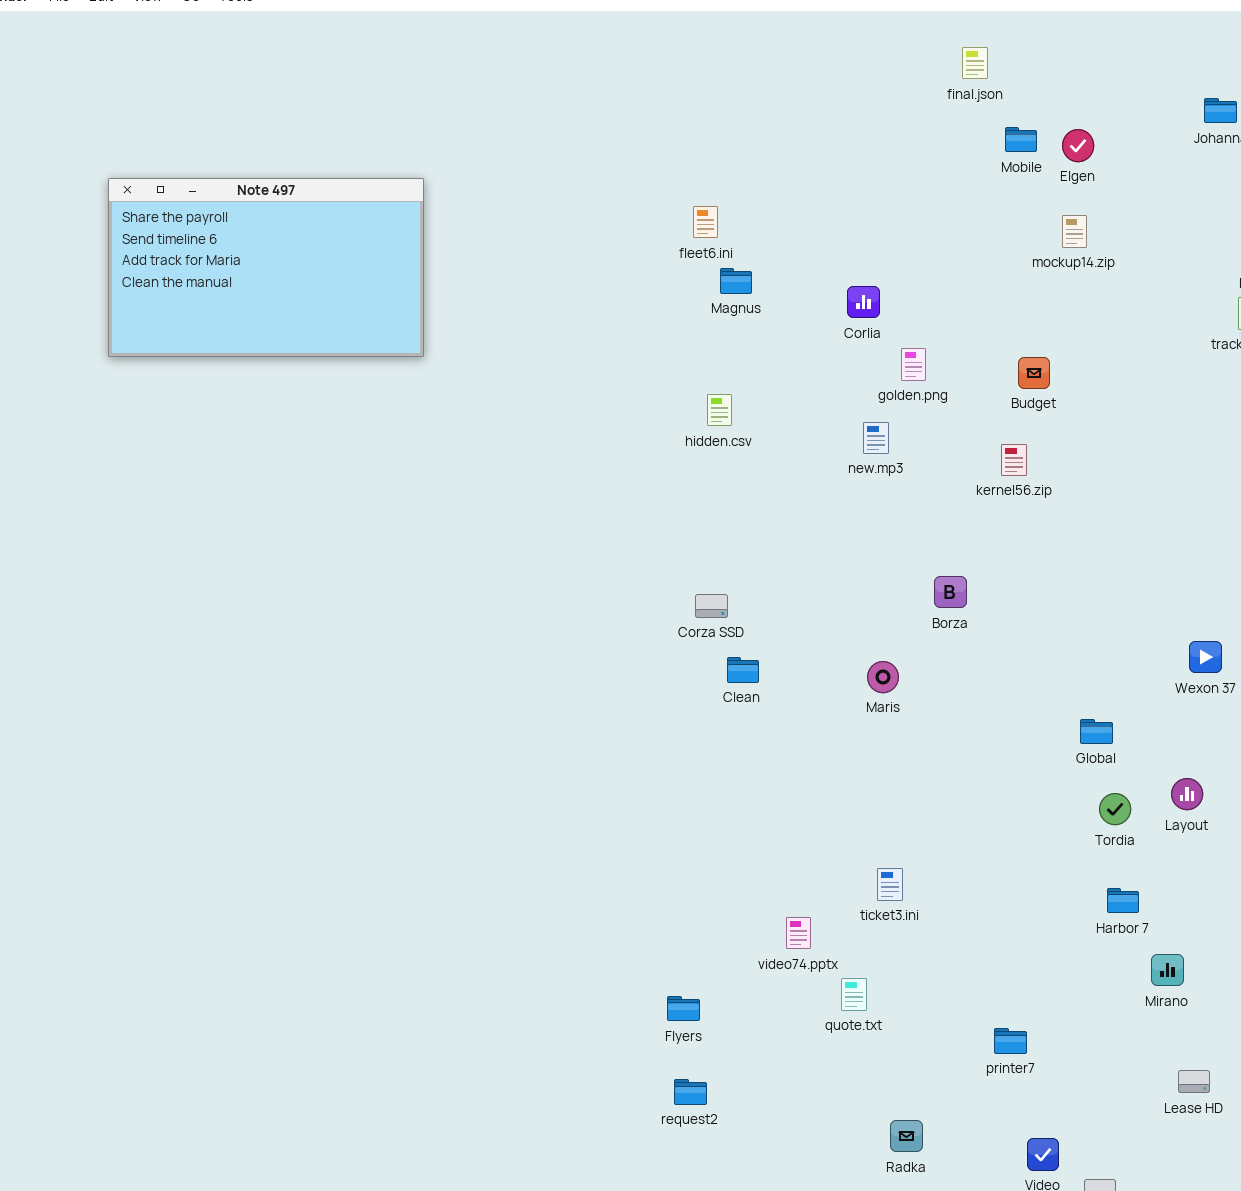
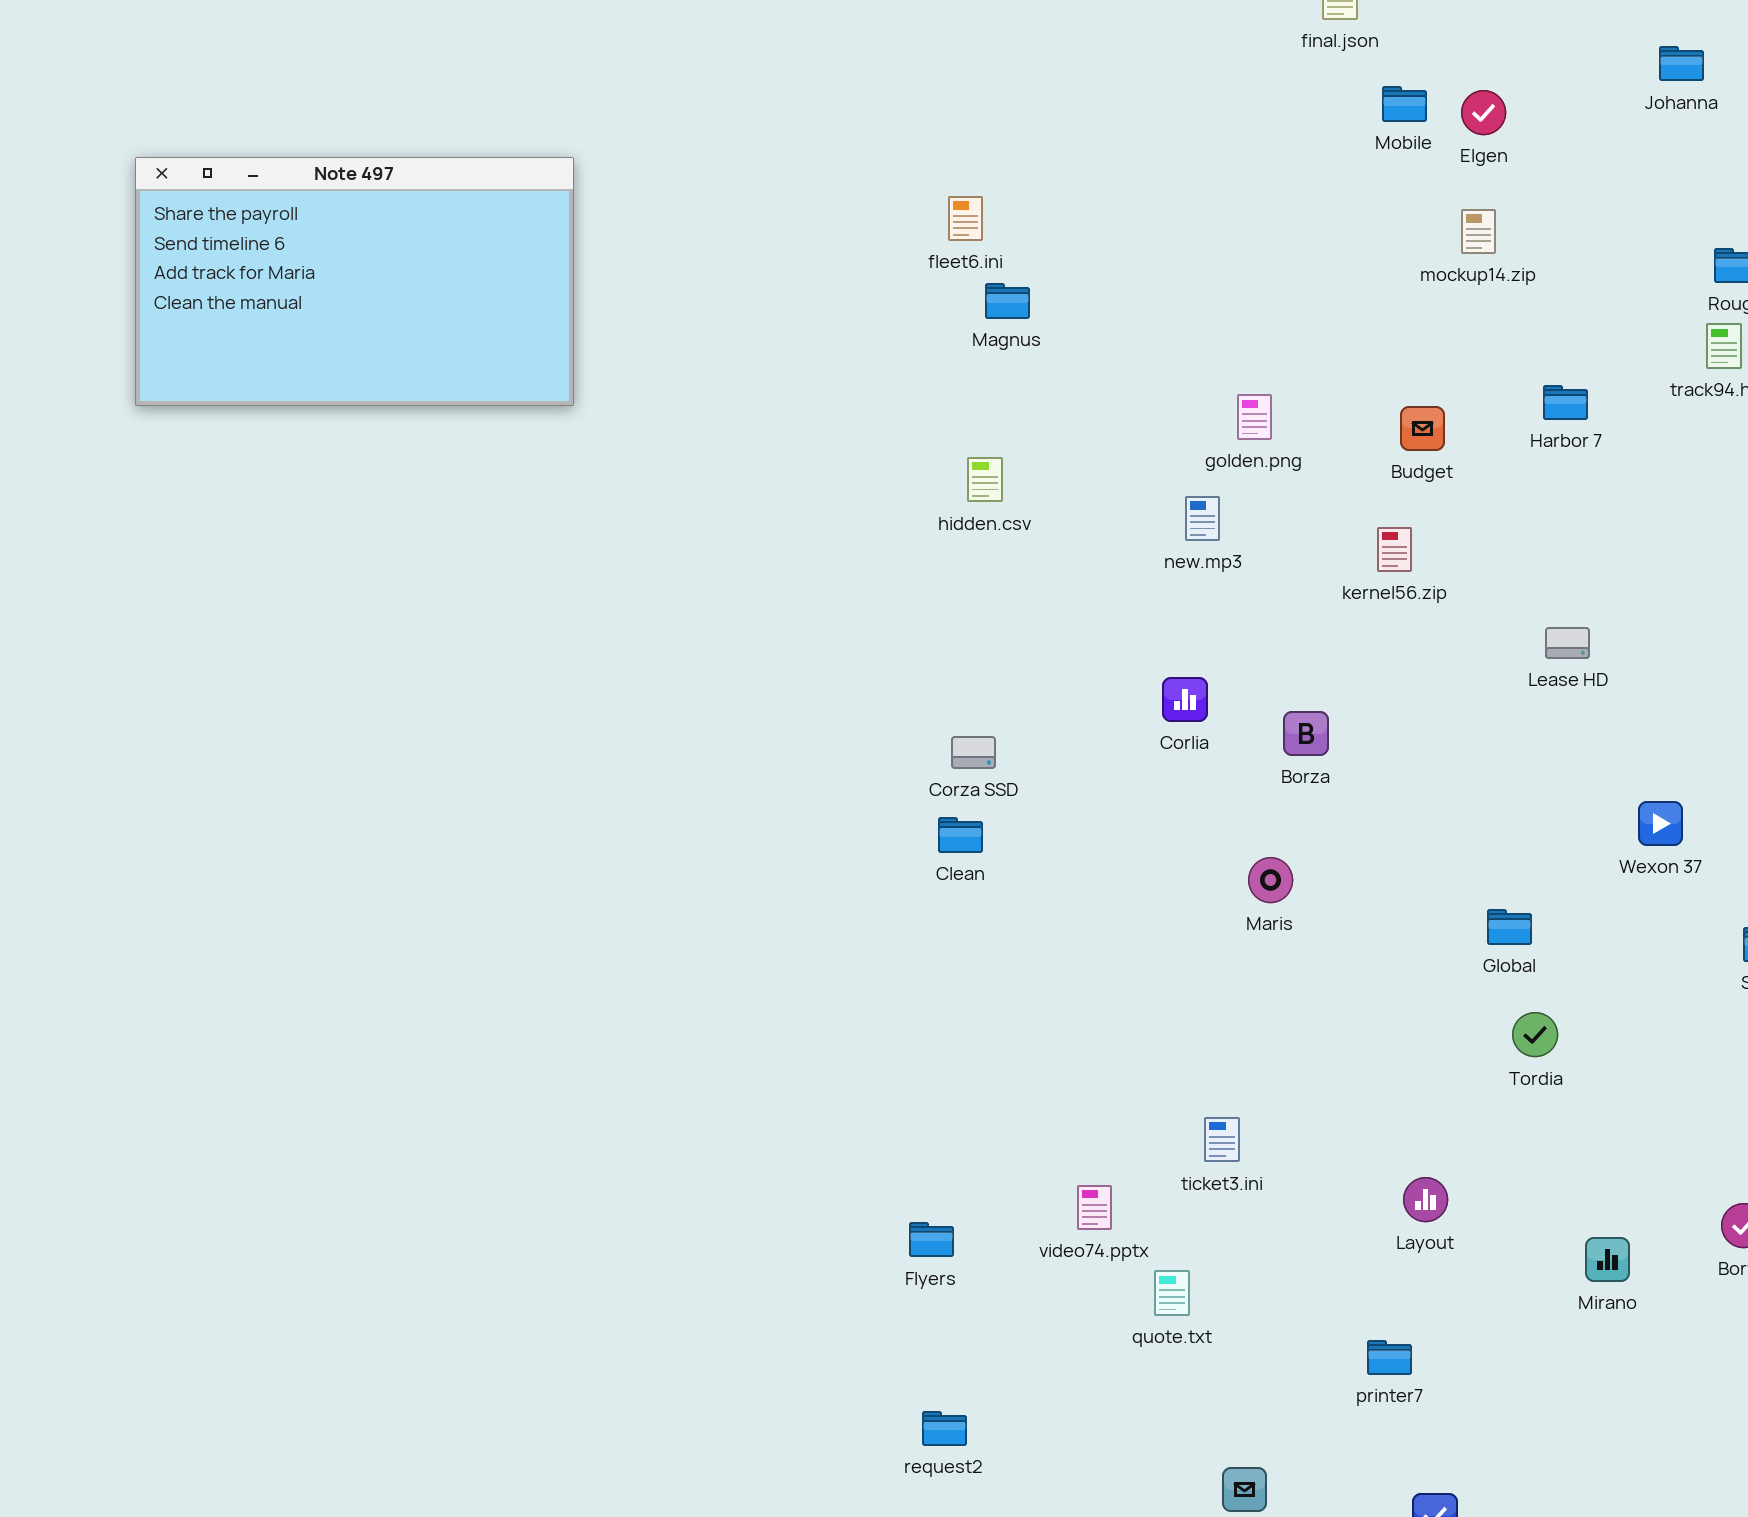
Corlia: [847,286,880,318] -> [1162,677,1208,722], moved
Clean: [727,657,759,683] -> [938,817,983,853], moved
Maris: [867,661,899,693] -> [1248,857,1293,903], moved
Layout: [1171,778,1203,810] -> [1403,1177,1448,1222], moved
Harbor 7: [1107,888,1139,913] -> [1543,385,1588,420], moved
Flyers: [667,996,700,1021] -> [909,1222,954,1257], moved
Lease HD: [1178,1070,1210,1093] -> [1545,627,1590,659], moved

